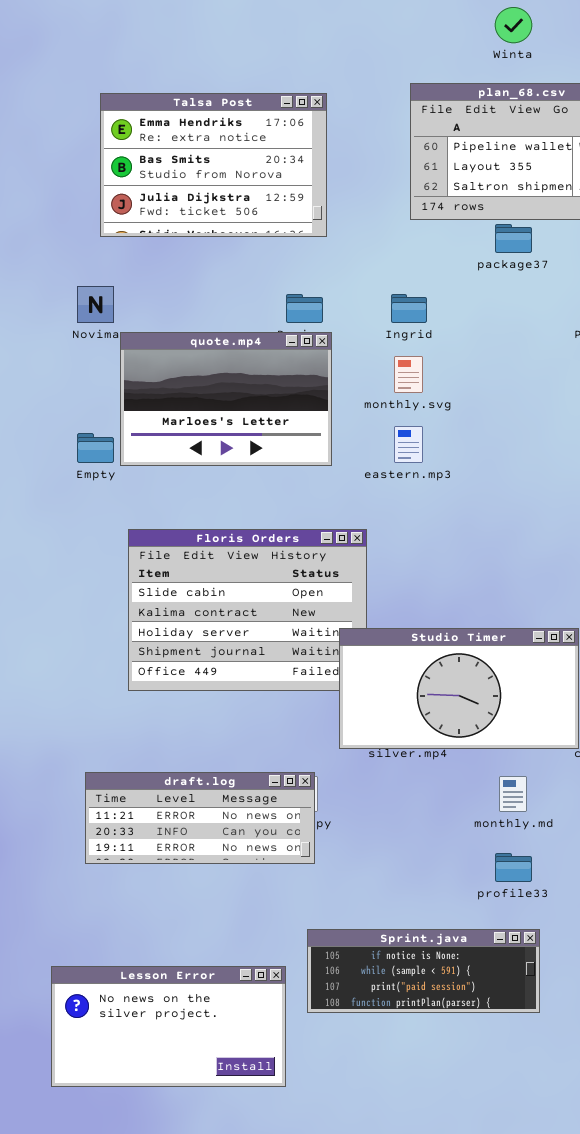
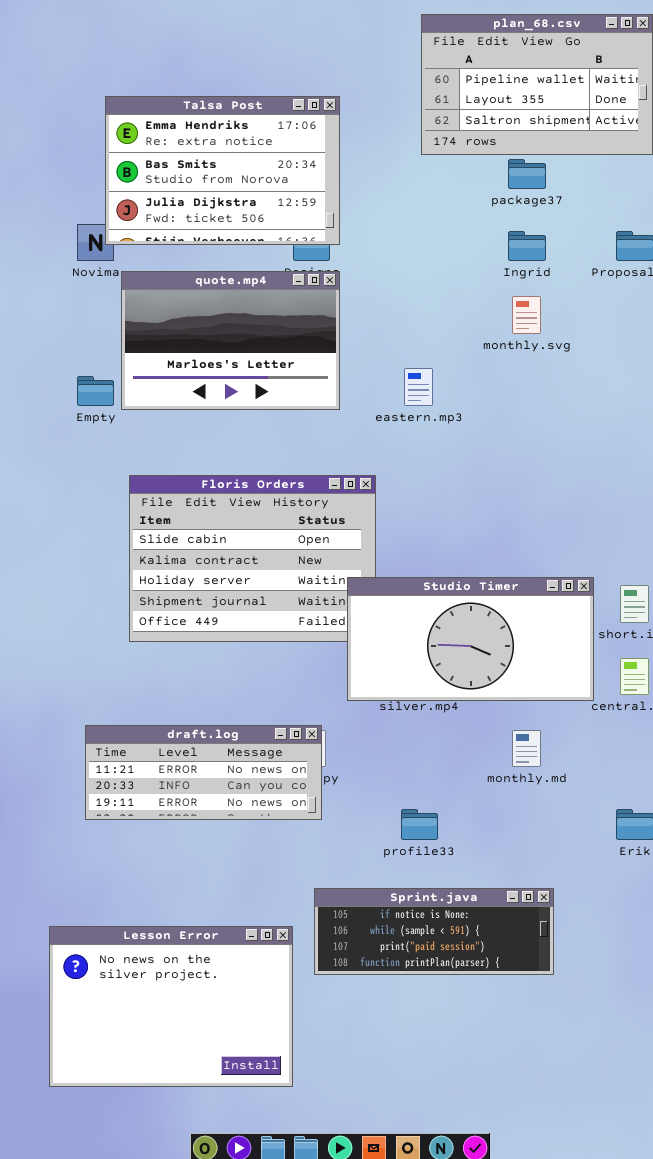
Talsa Post: [100,93,327,237] -> [105,96,340,245], moved
Ingrid: [391,294,427,323] -> [508,231,546,261], moved
monthly.svg: [394,356,423,393] -> [512,296,541,334], moved
profile33: [495,853,532,882] -> [401,809,438,840], moved
Lesson Error: [51,966,286,1087] -> [49,926,293,1087], resized

